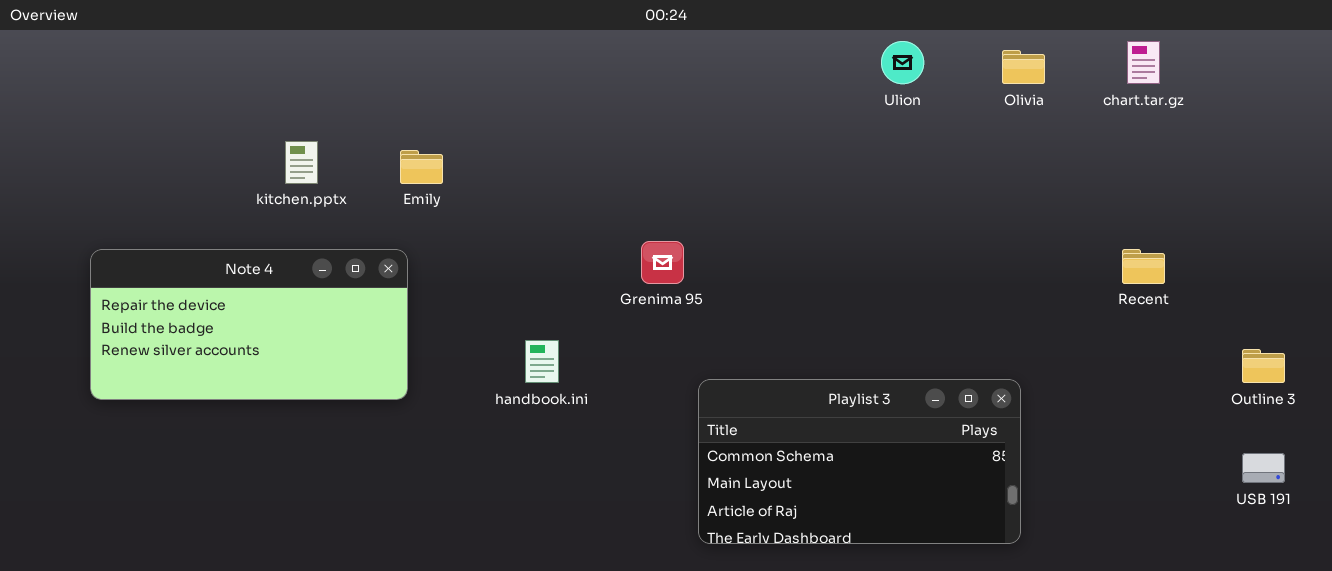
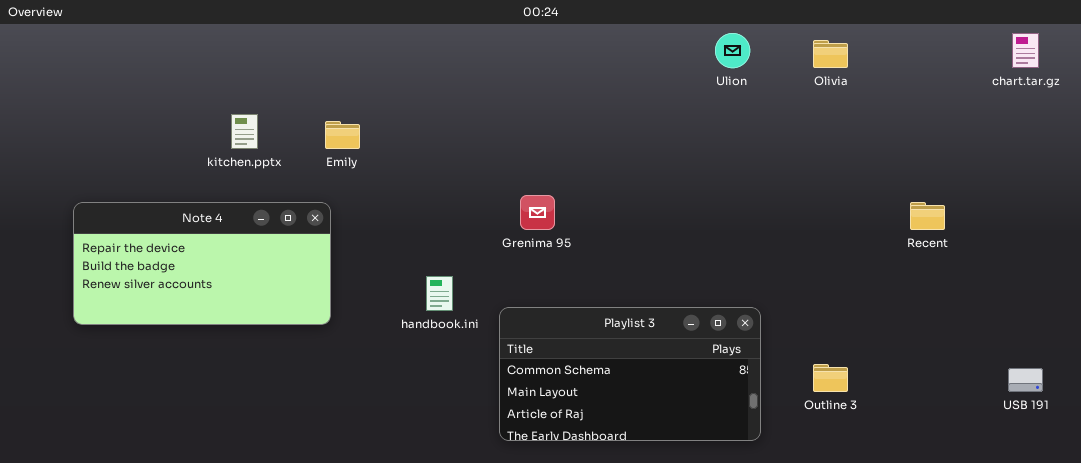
chart.tar.gz: [1127,41,1160,84] -> [1012,33,1039,68], moved
Outline 3: [1242,349,1285,383] -> [813,364,848,392], moved
Playlist 3: [698,379,1021,544] -> [499,307,761,441], moved

